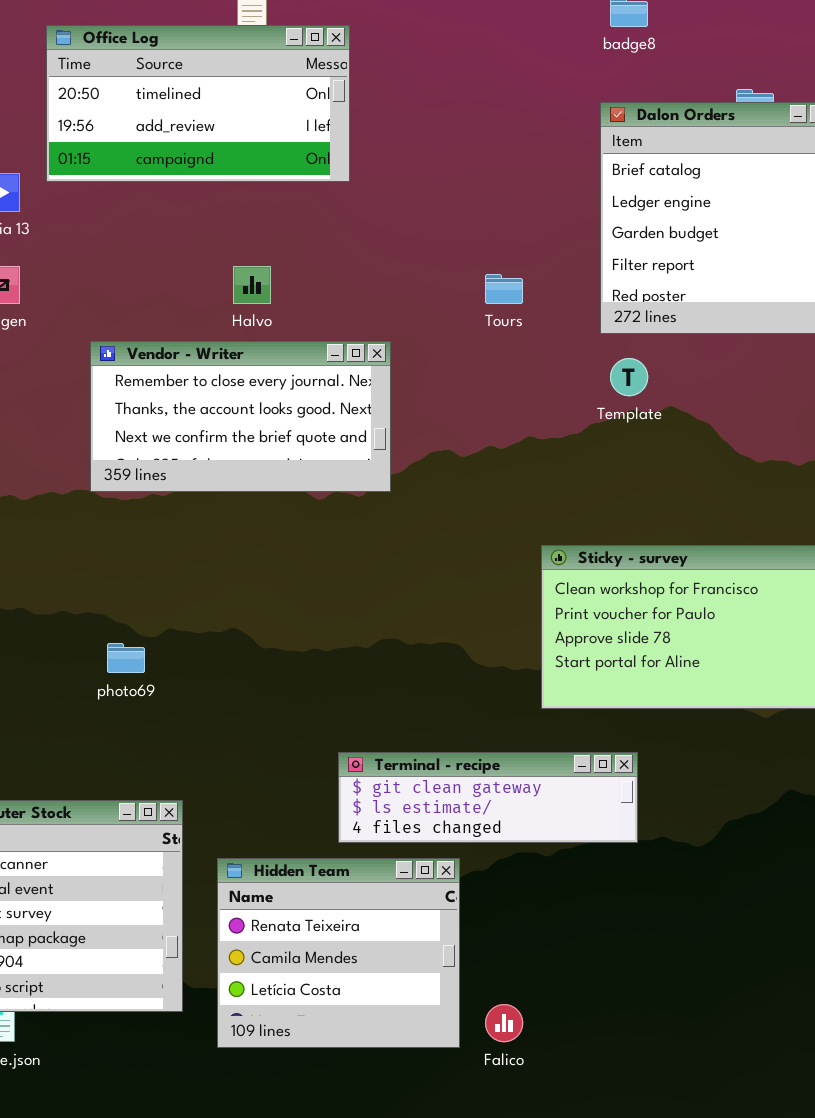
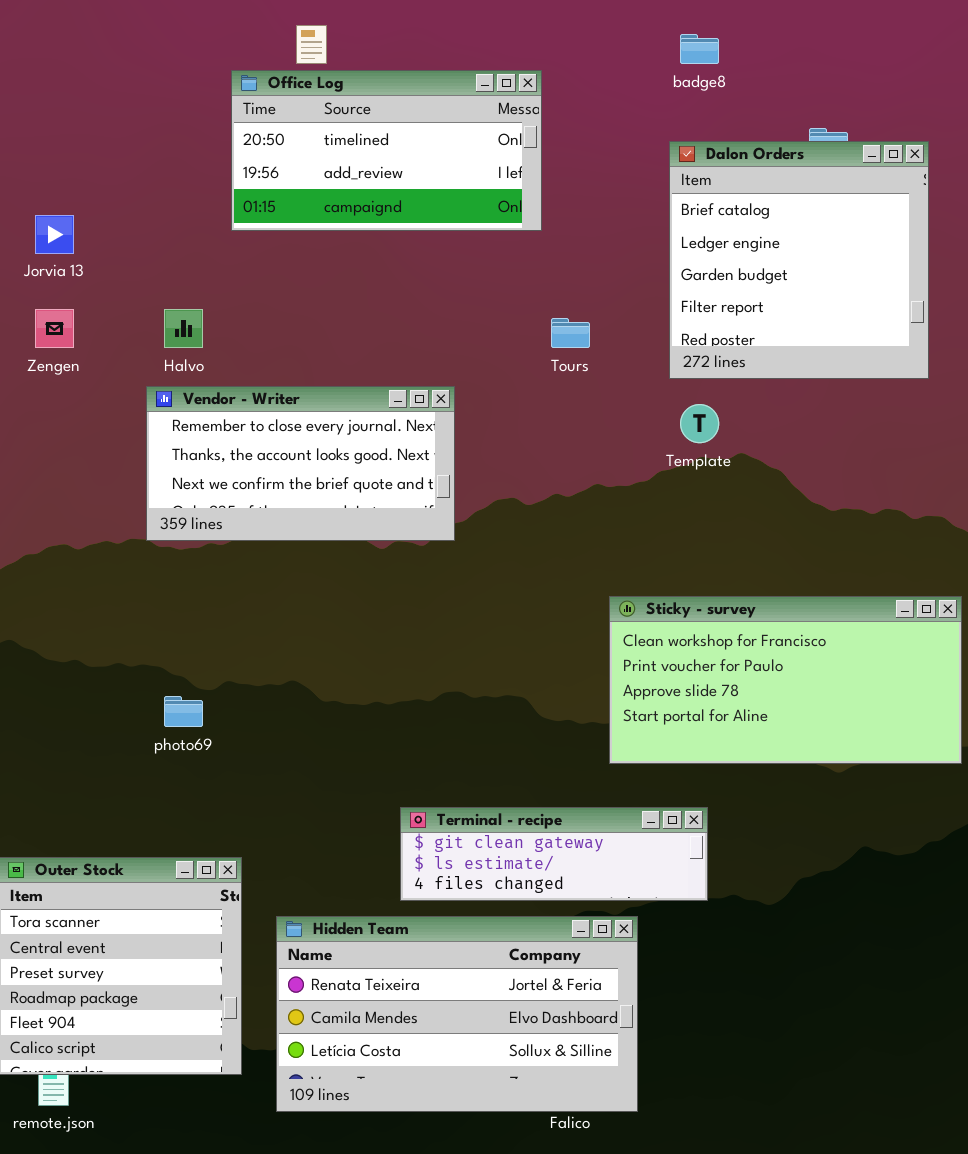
Office Log: [46,25,350,182] -> [231,70,542,231], moved
Halvo: [233,266,271,304] -> [164,309,203,348], moved
Hidden Team: [217,858,460,1048] -> [276,916,638,1112], resized

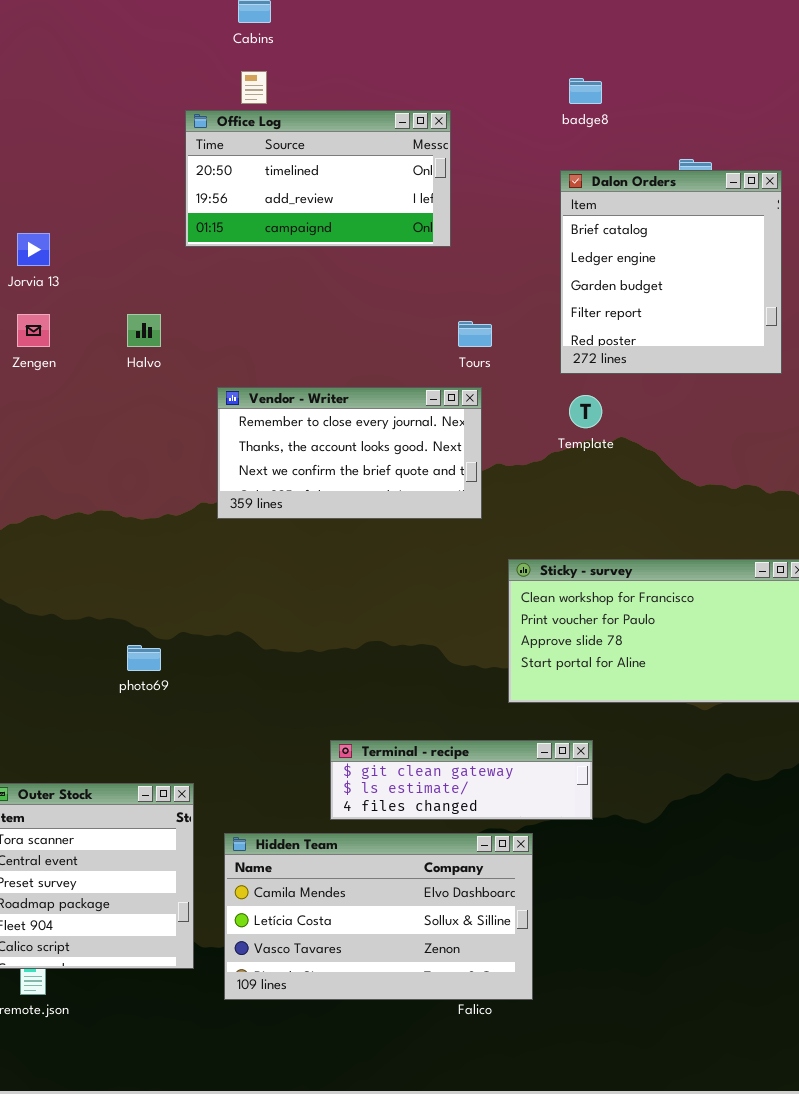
Vendor - Writer: [146,386,455,541] -> [217,387,482,519], moved
Hidden Team: [276,916,638,1112] -> [224,833,533,1000], scrolled down 1 row

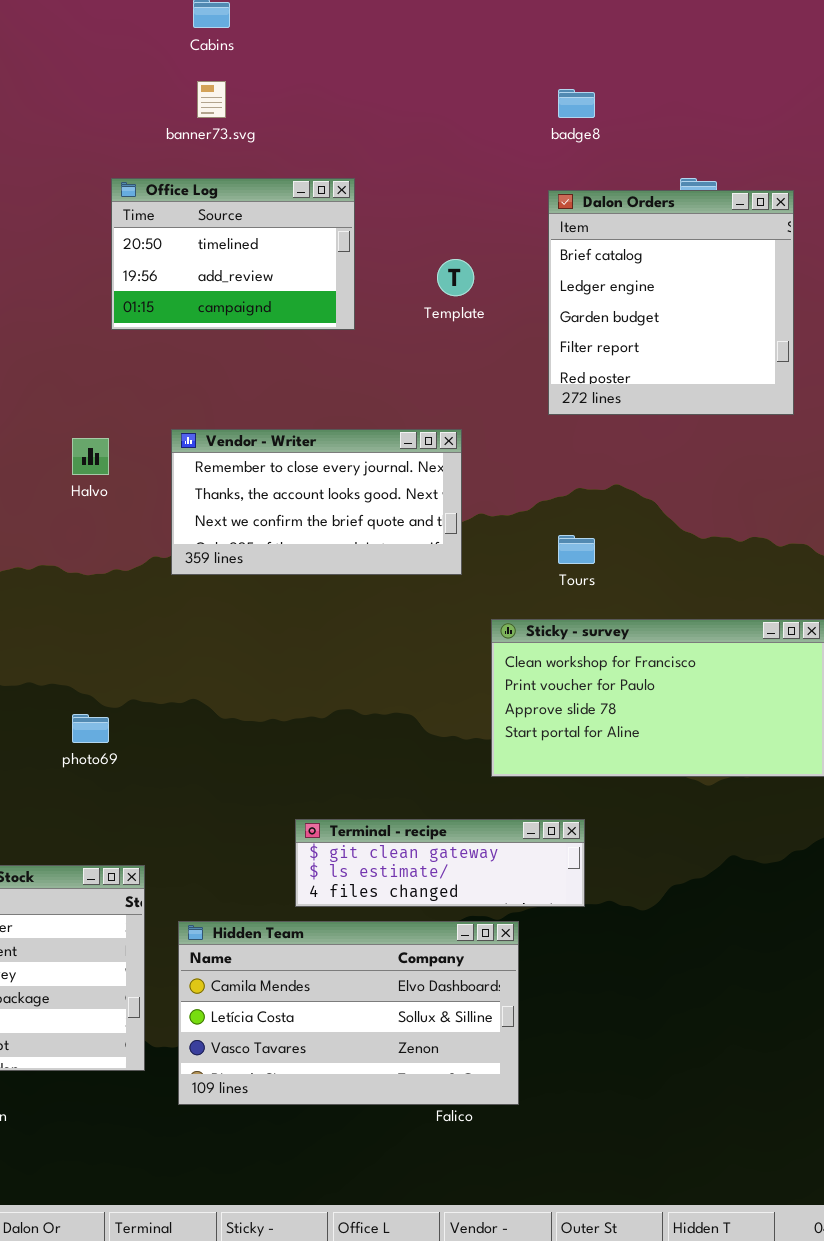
Office Log: [185,110,451,247] -> [111,178,355,330], moved, resized
Halvo: [127,314,161,347] -> [72,438,109,475], moved
Tours: [458,321,492,347] -> [558,535,595,564], moved
Template: [569,395,602,428] -> [437,259,474,296], moved

